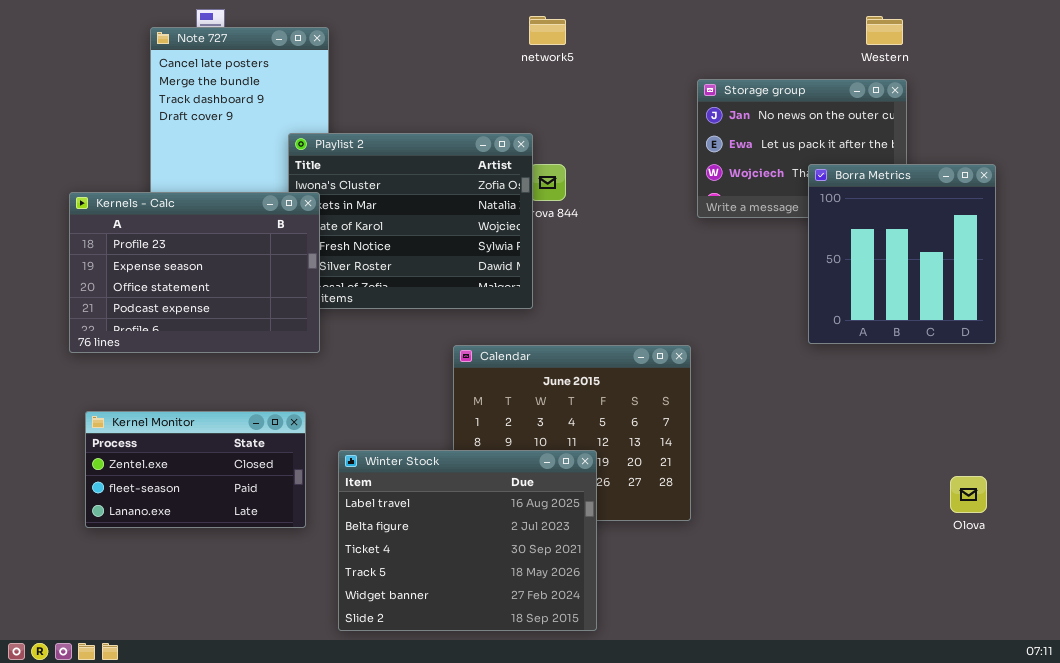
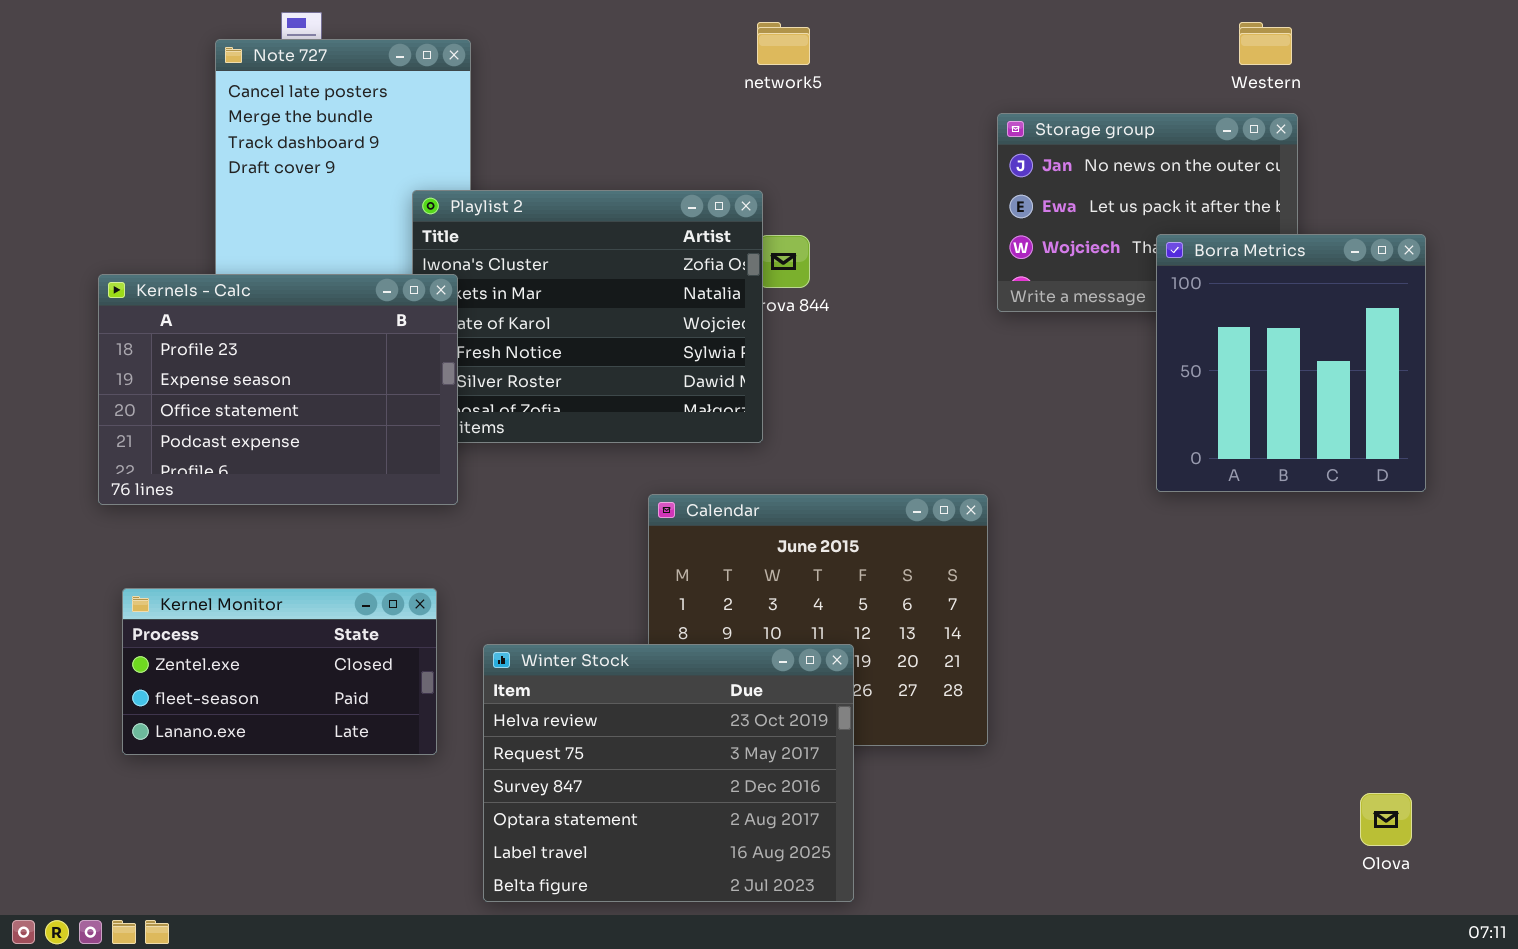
Winter Stock: [338,450,597,631] -> [483,644,854,902], scrolled up 4 rows
Olova: [950,476,987,513] -> [1360,793,1412,846], moved

